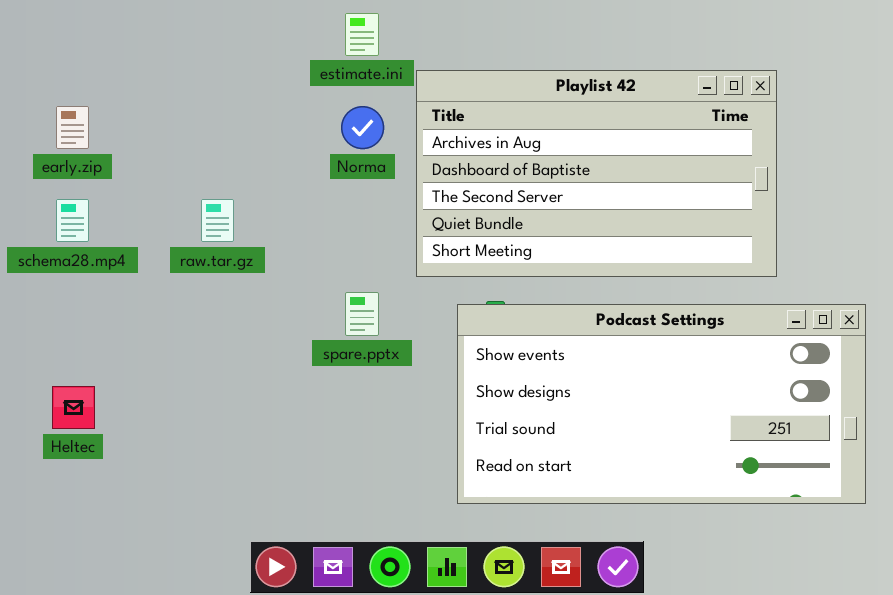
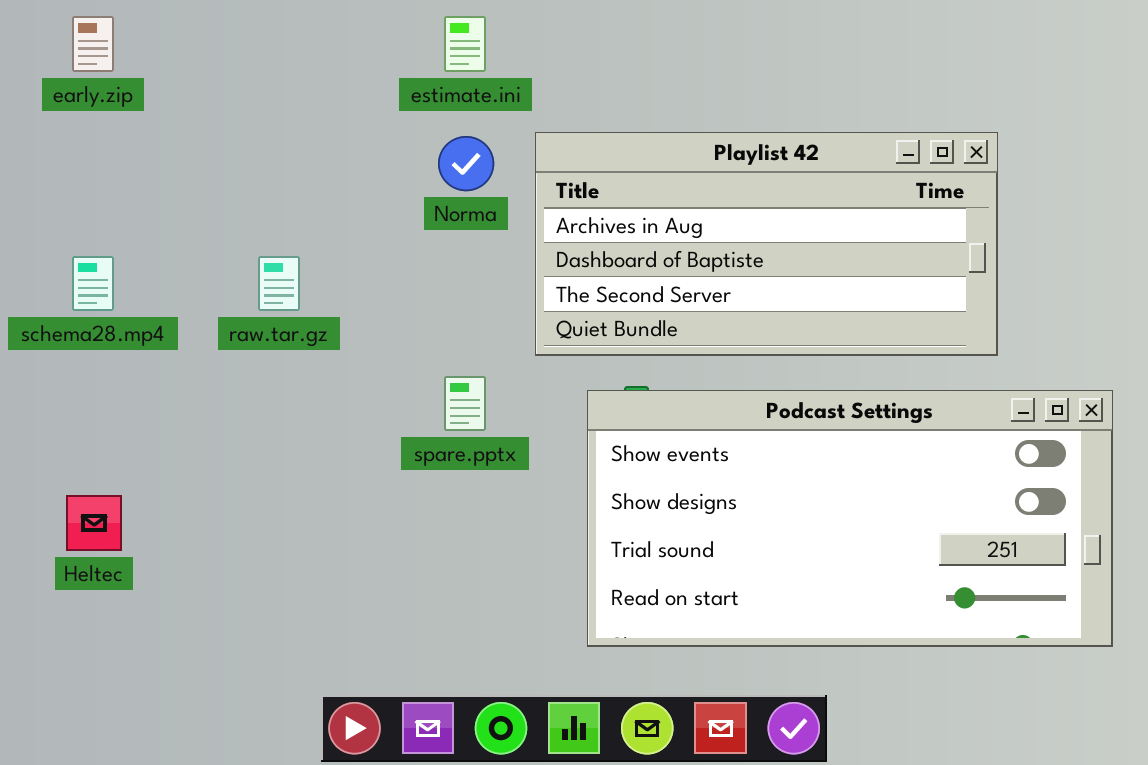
Playlist 42: [416,70,777,277] -> [535,132,998,356], resized
early.zip: [56,106,89,149] -> [72,16,114,72], moved

